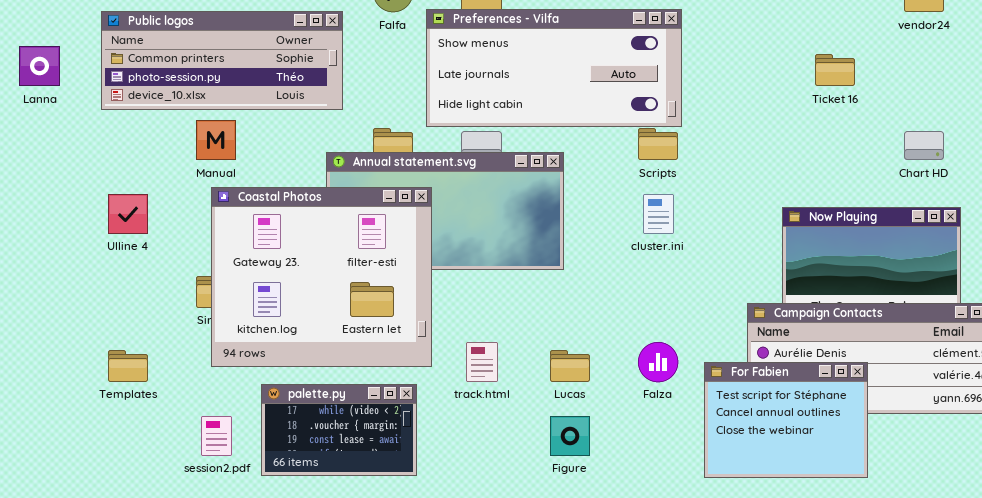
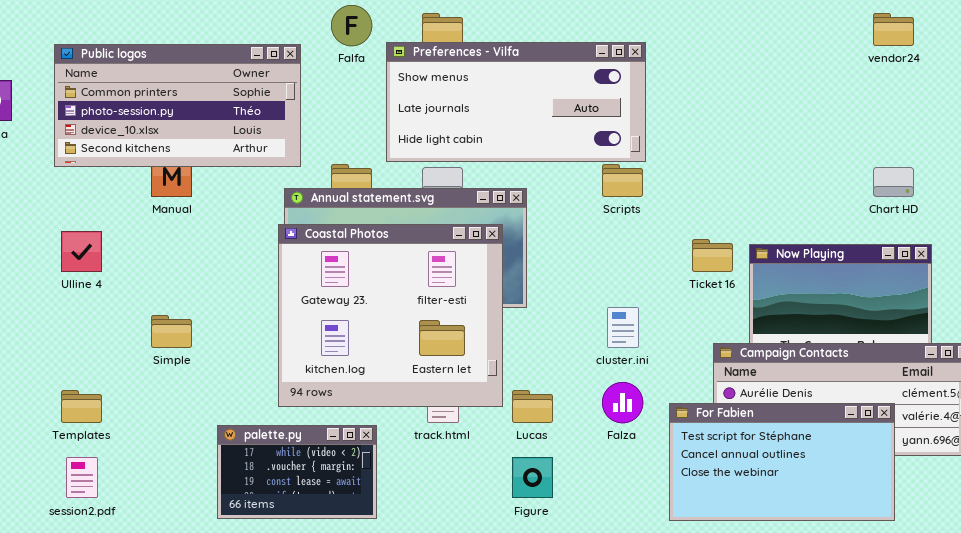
Public logos: [101,11,343,110] -> [54,44,301,167], resized
Ticket 16: [815,54,855,86] -> [692,239,733,272], moved
Coastal Photos: [211,187,432,367] -> [278,224,503,407], moved
cluster.ini: [643,194,674,234] -> [607,307,639,348], moved
For Fabien: [704,362,868,478] -> [669,403,895,521], resized
session2.pdf: [201,416,232,456] -> [66,457,98,498], moved

